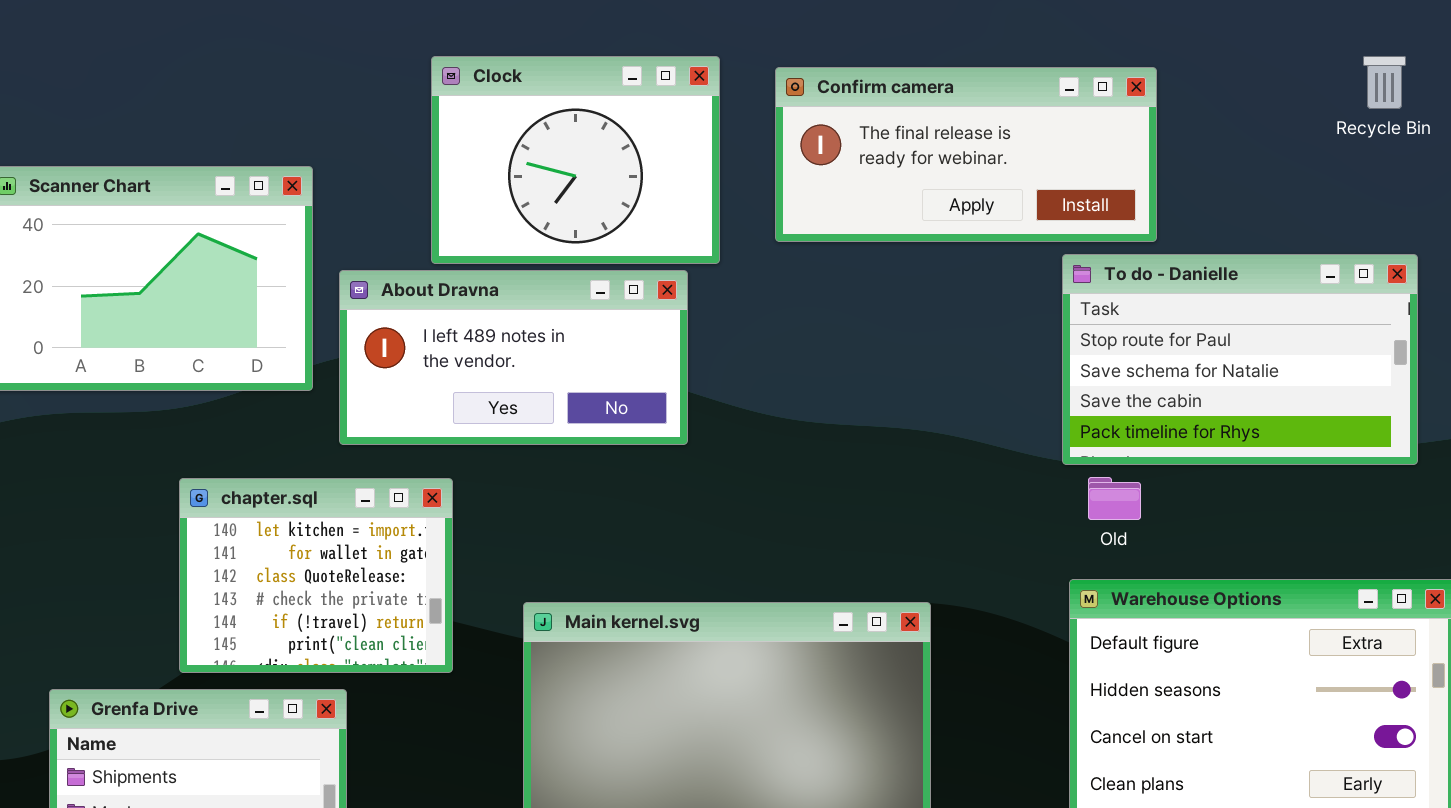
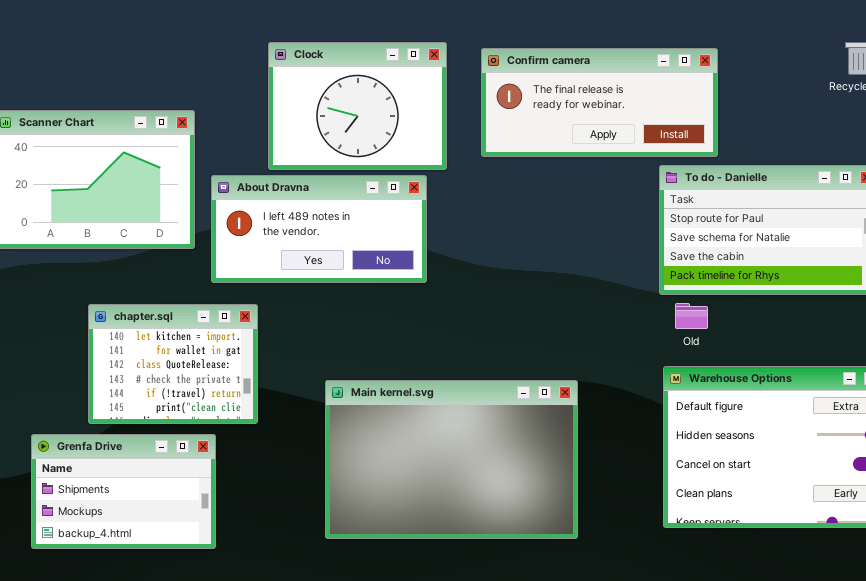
chapter.sql: [179,478,453,673] -> [88,304,258,424], moved

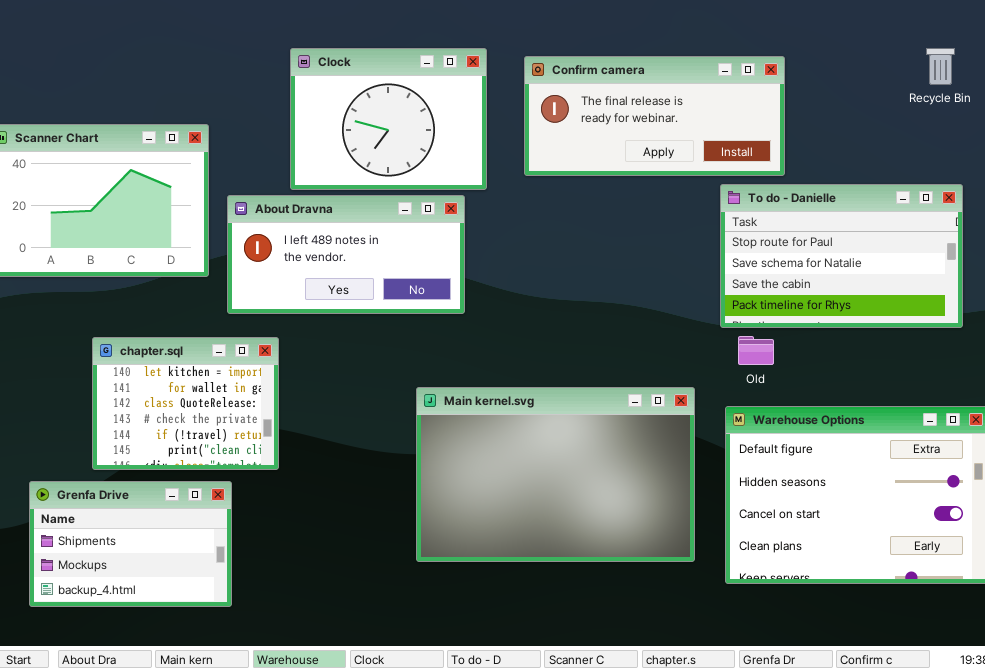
Main kernel.svg: [325,380,578,539] -> [416,387,695,562], moved

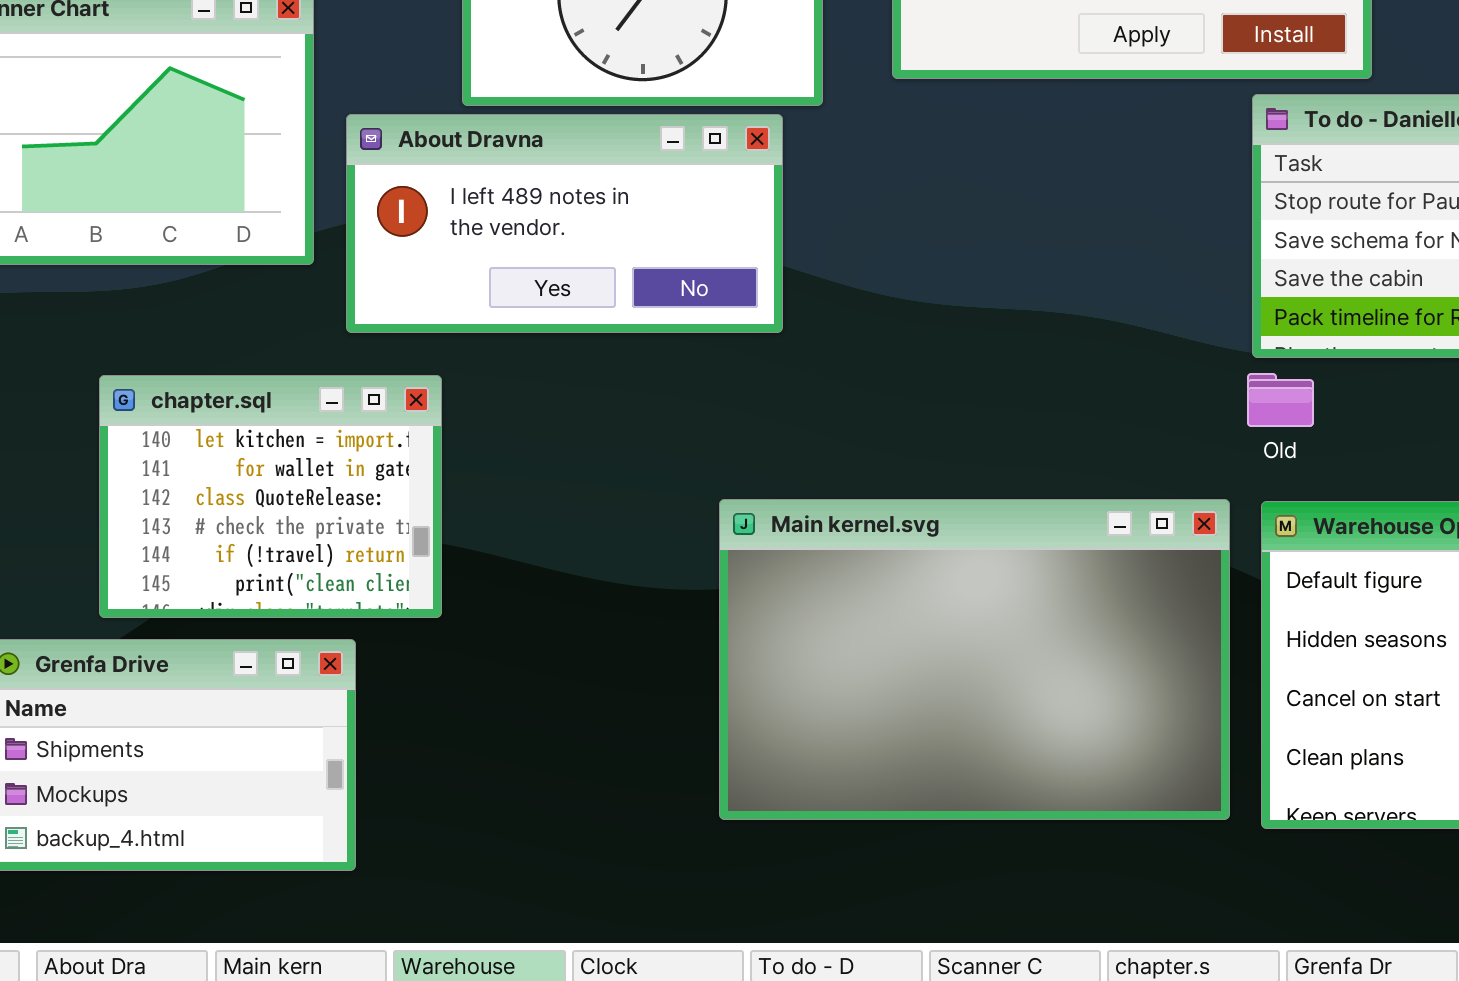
Old: [738,336,774,365] -> [1247,373,1314,427], moved
Main kernel.svg: [416,387,695,562] -> [719,499,1230,820], moved

